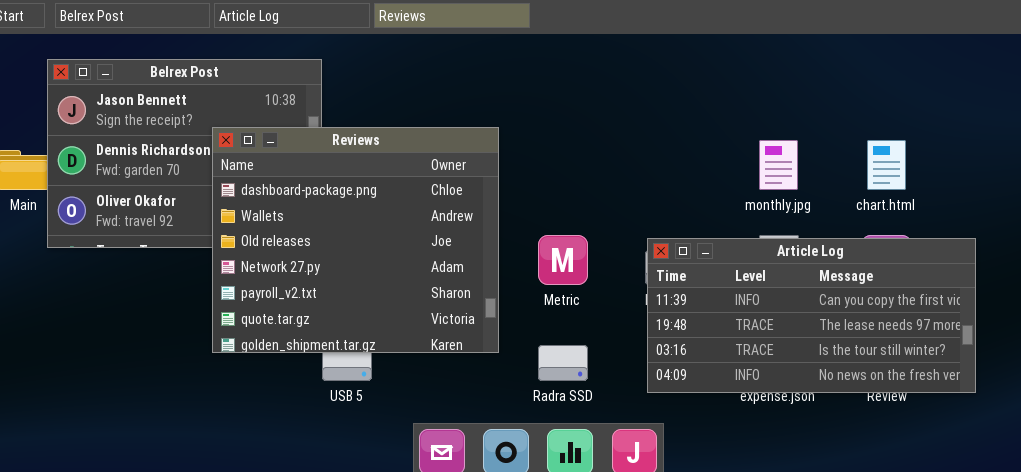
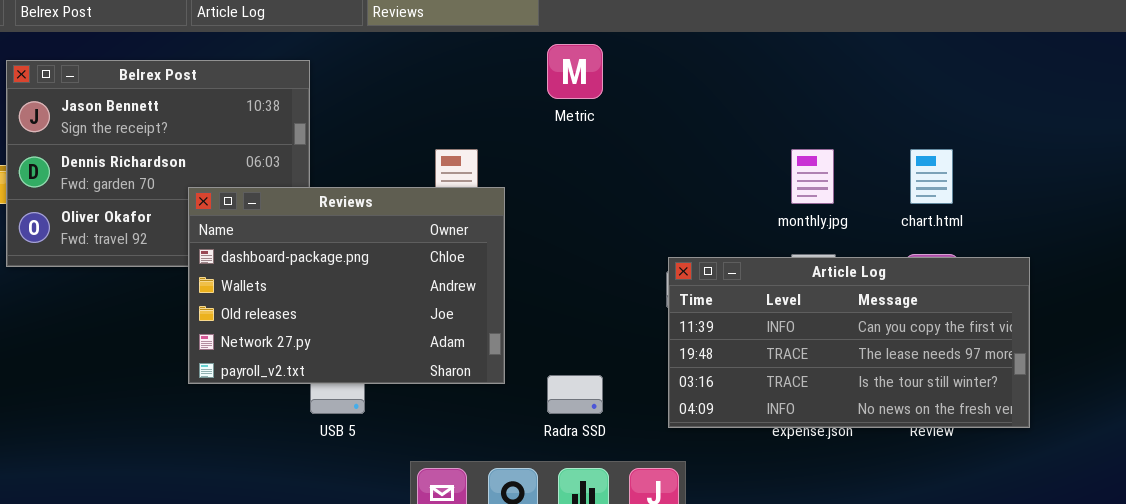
Reviews: [212,127,499,353] -> [188,187,505,384], resized
Metric: [538,235,588,285] -> [547,44,603,99], moved

